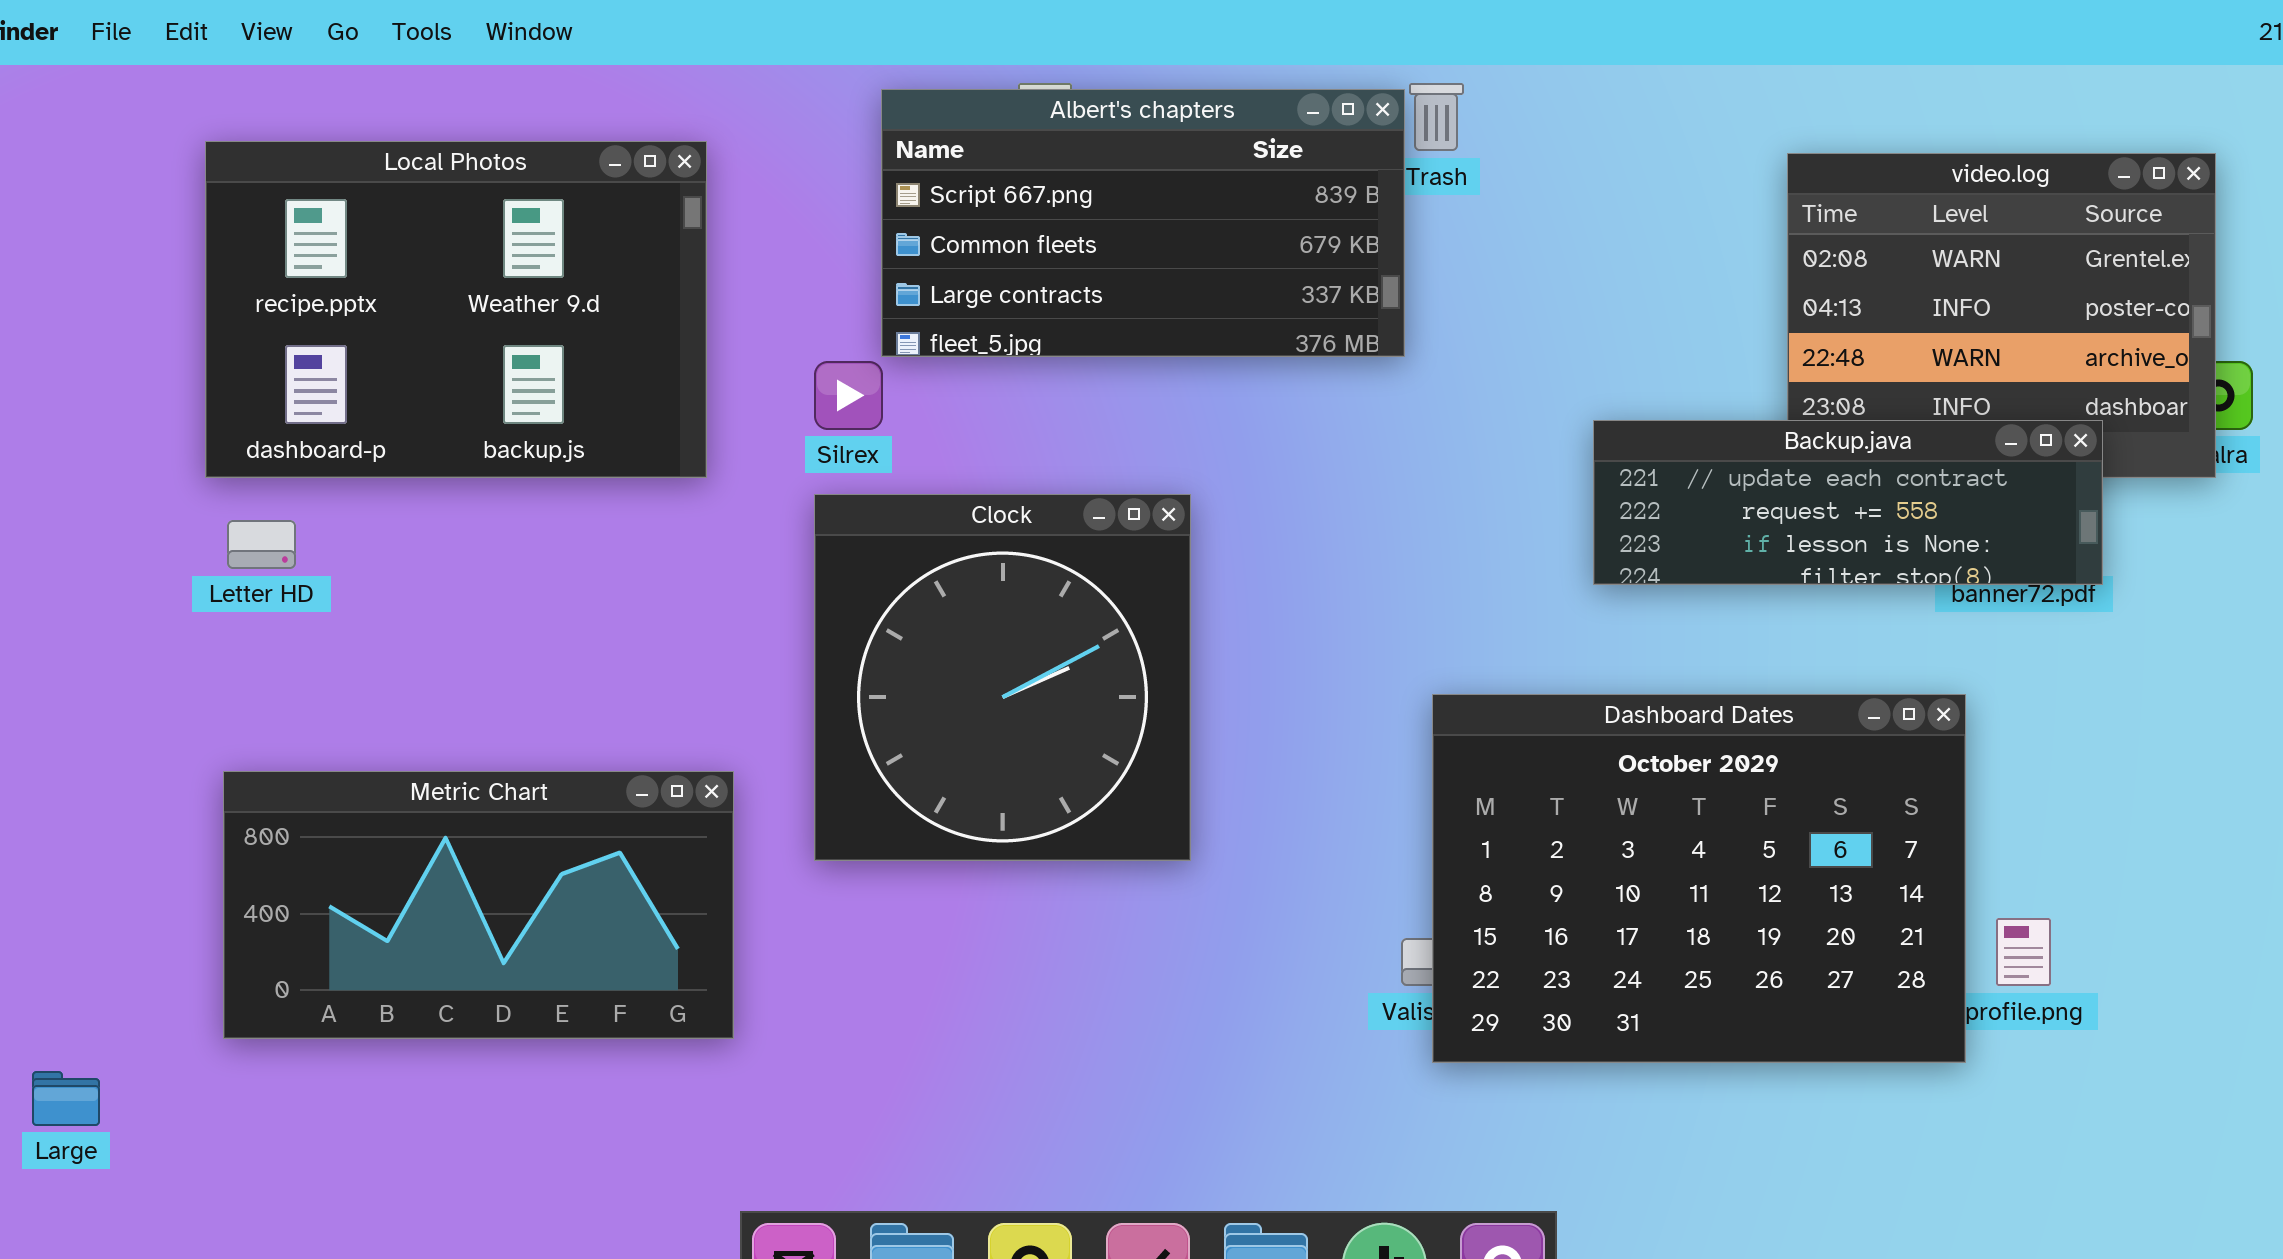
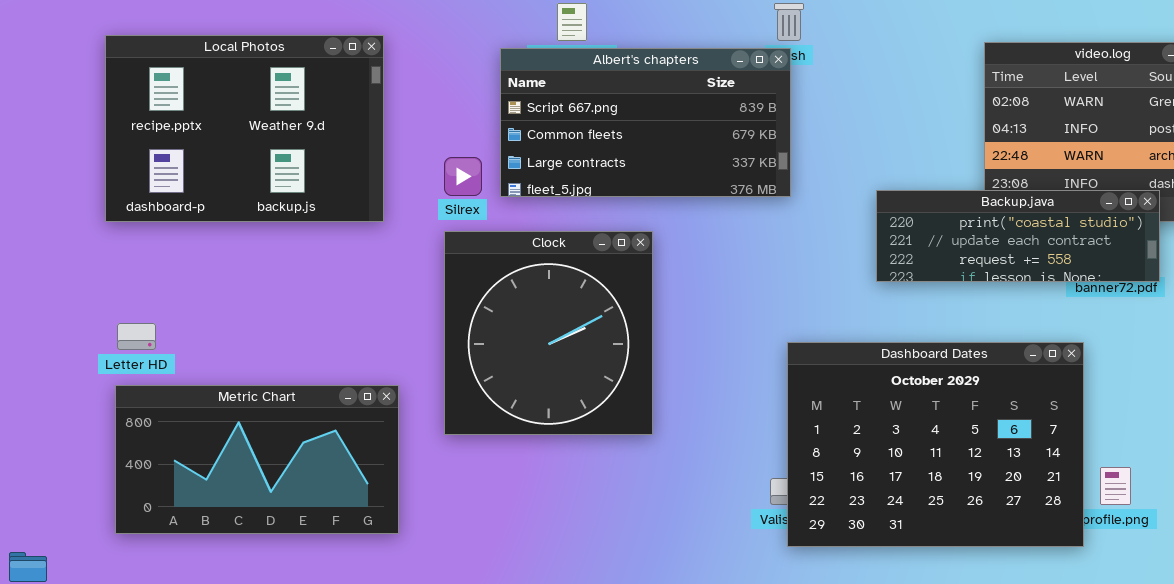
Albert's chapters: [881,89,1405,357] -> [500,48,791,197], moved
Backup.java: [1593,420,2103,585] -> [876,190,1160,282], scrolled up 1 row
Letter HD: [227,520,296,569] -> [117,323,156,350], moved

